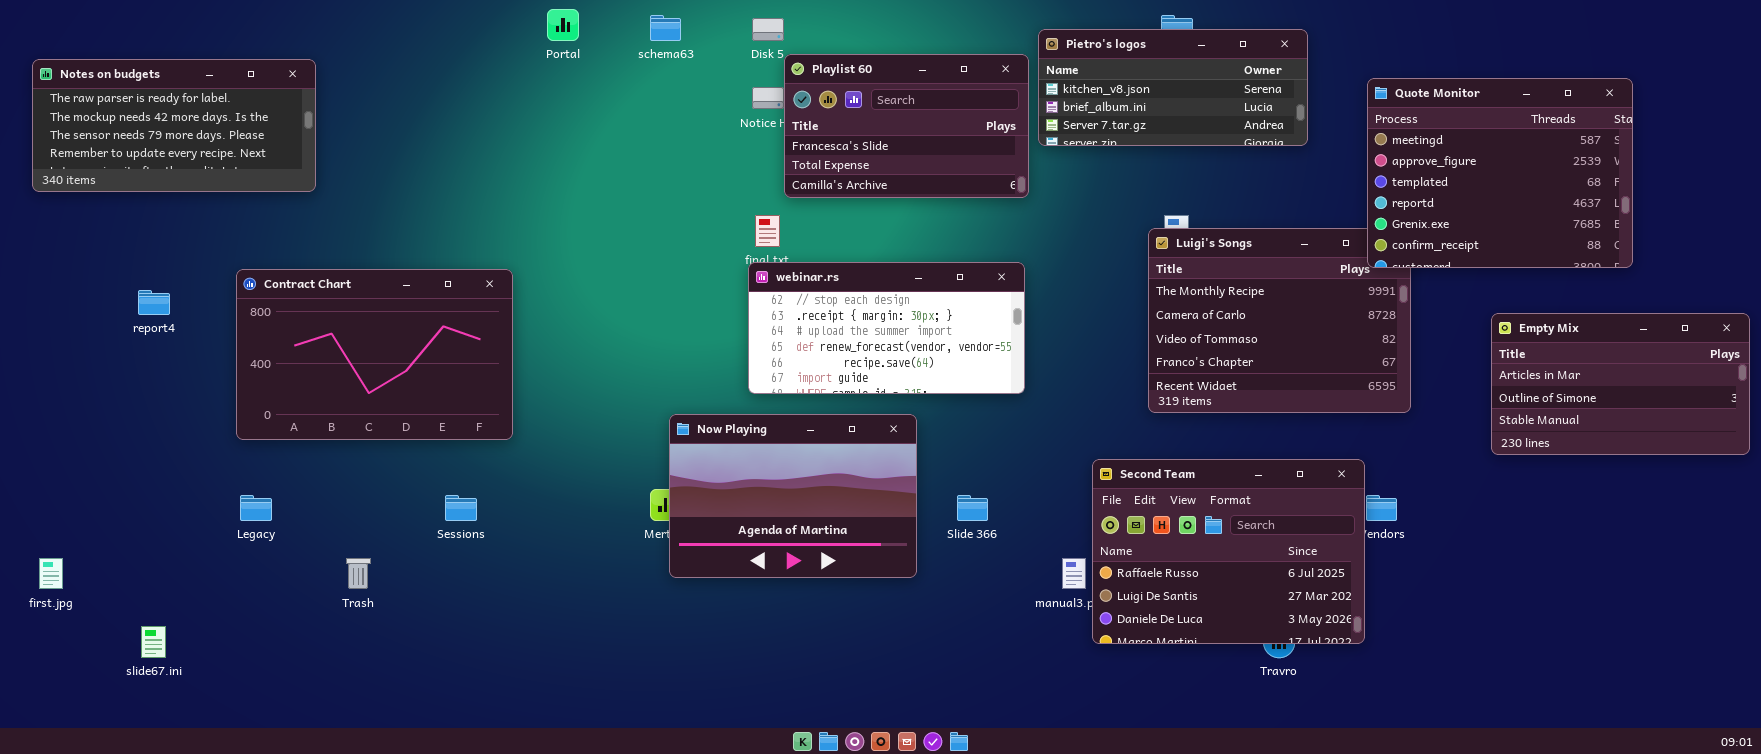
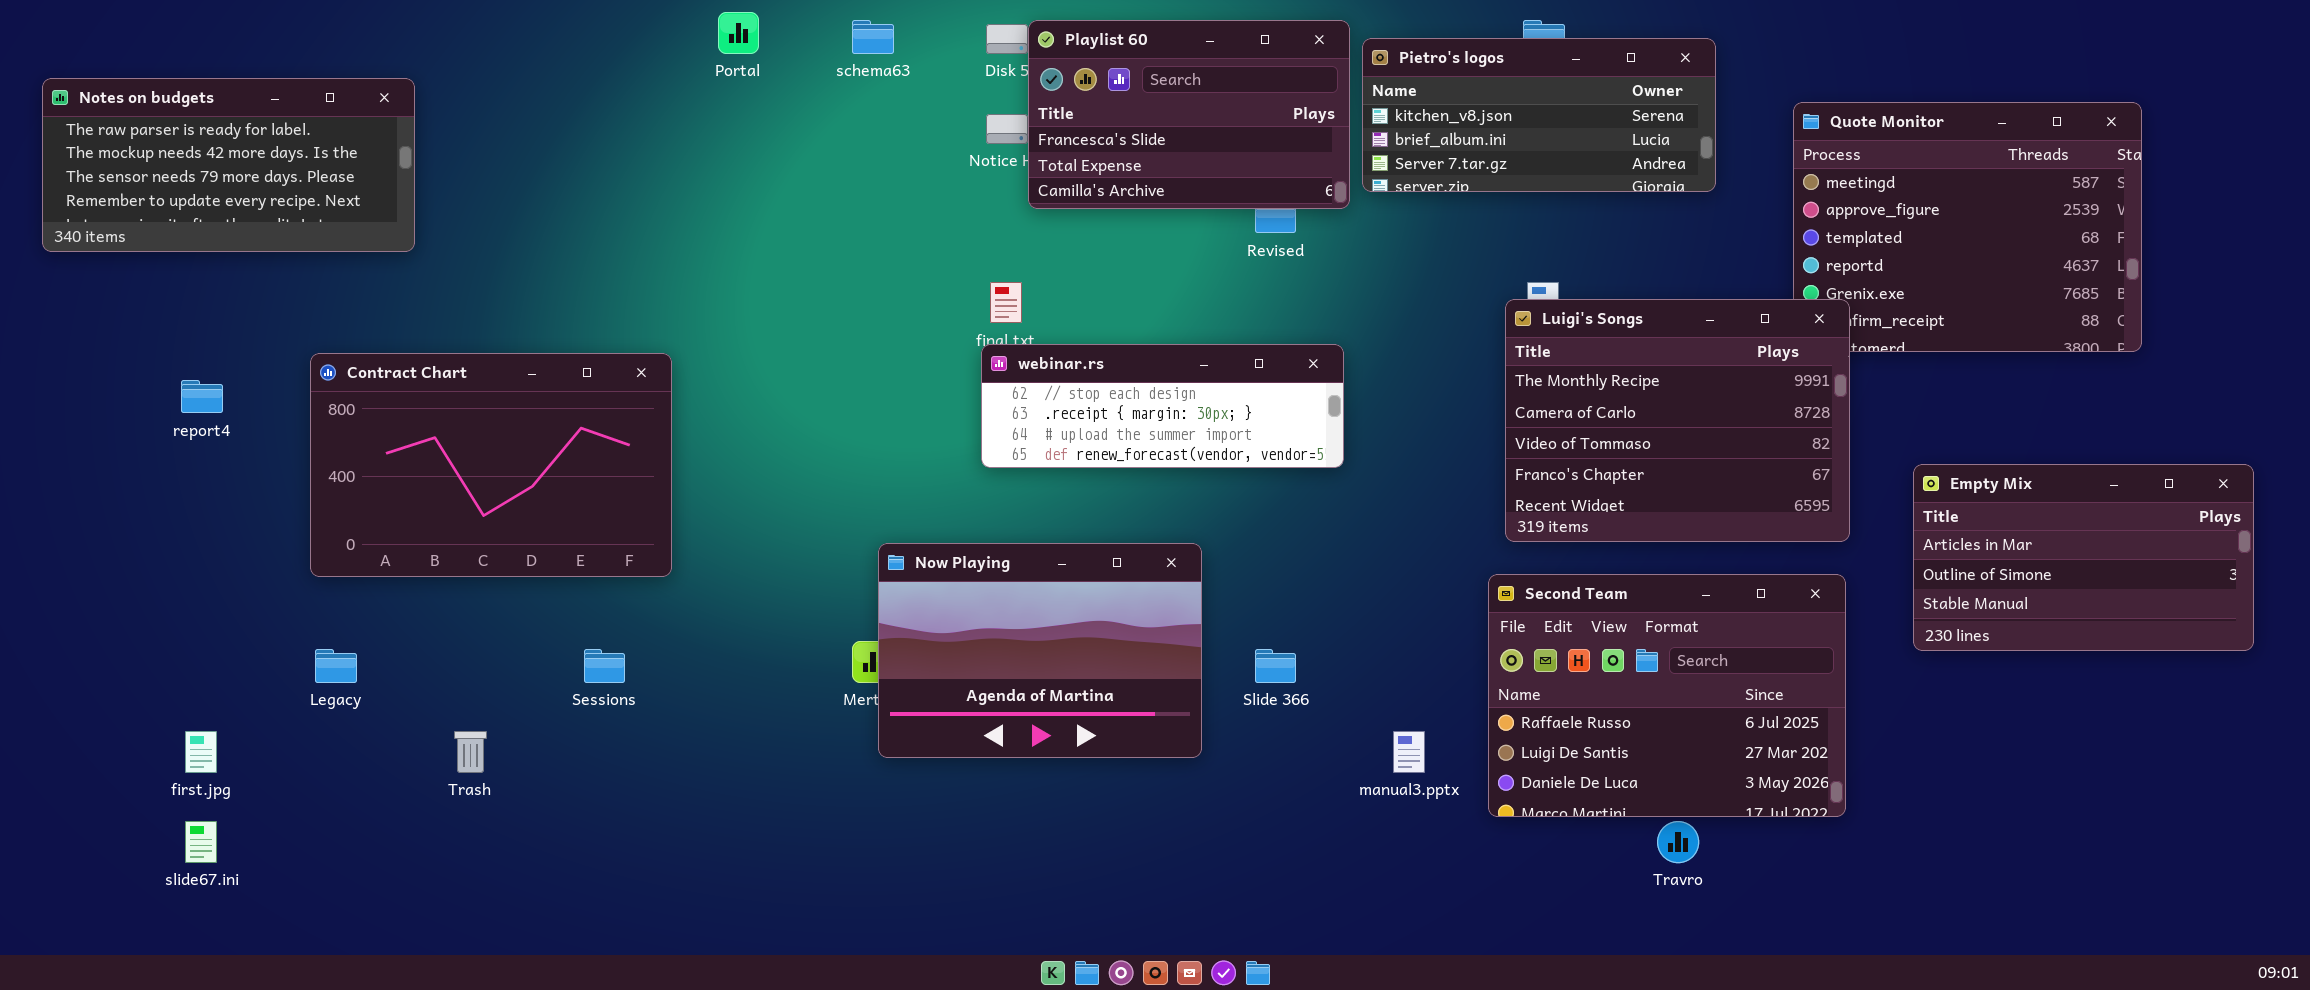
Playlist 60: [784,54,1029,198] -> [1028,20,1350,209], moved
Luigi's Songs: [1148,228,1411,413] -> [1505,299,1850,542], raised
webinar.rs: [748,262,1025,394] -> [981,344,1344,468], resized
Empty Mix: [1491,313,1750,455] -> [1913,464,2254,651], moved
Second Team: [1092,459,1365,644] -> [1488,574,1846,817], moved
first.jpg: [39,558,63,589] -> [185,731,217,773], moved

